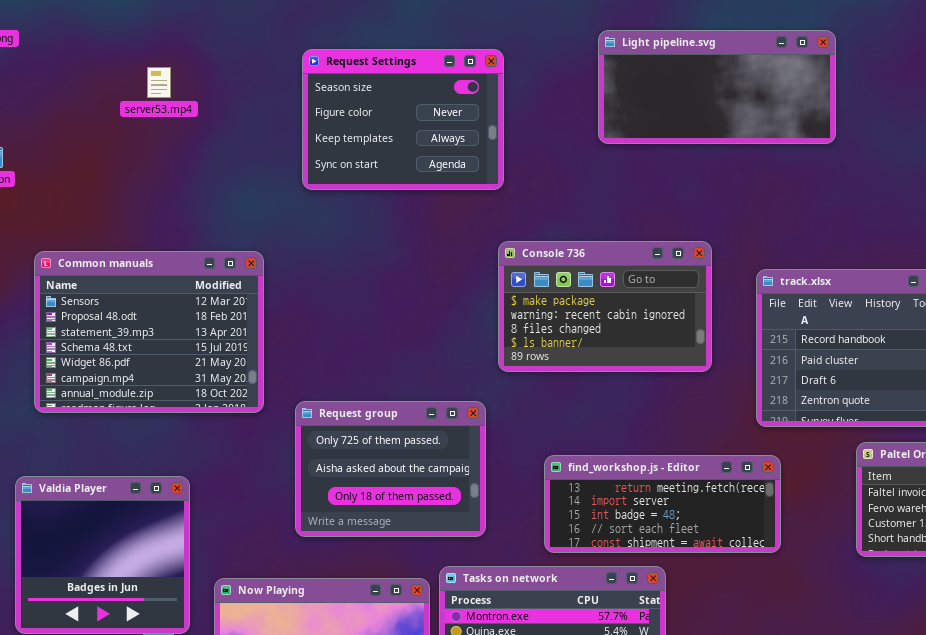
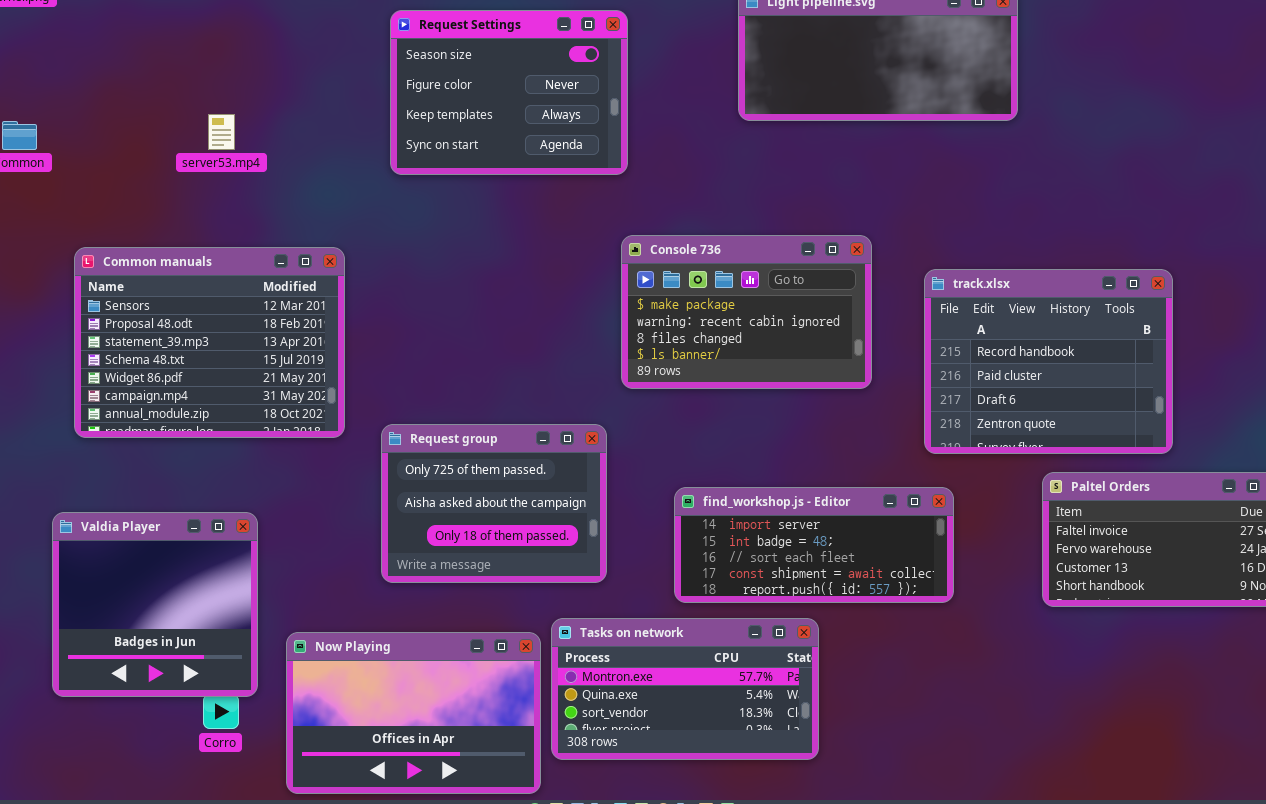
server53.mp4: [147,67,171,98] -> [208,114,235,150], moved
find_workshop.js - Editor: [544,455,781,553] -> [674,487,954,603], scrolled down 1 row

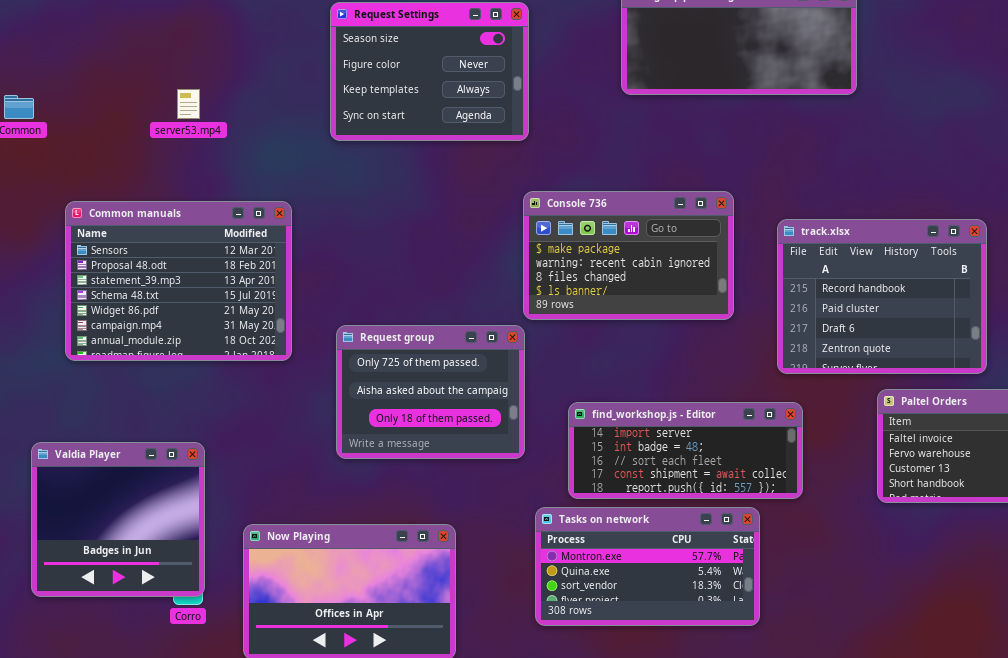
Request group: [381,424,607,583] -> [336,325,525,459], moved
Valdia Player: [52,512,258,697] -> [31,442,205,597], moved
Tasks on network: [551,618,819,760] -> [535,507,760,626], moved

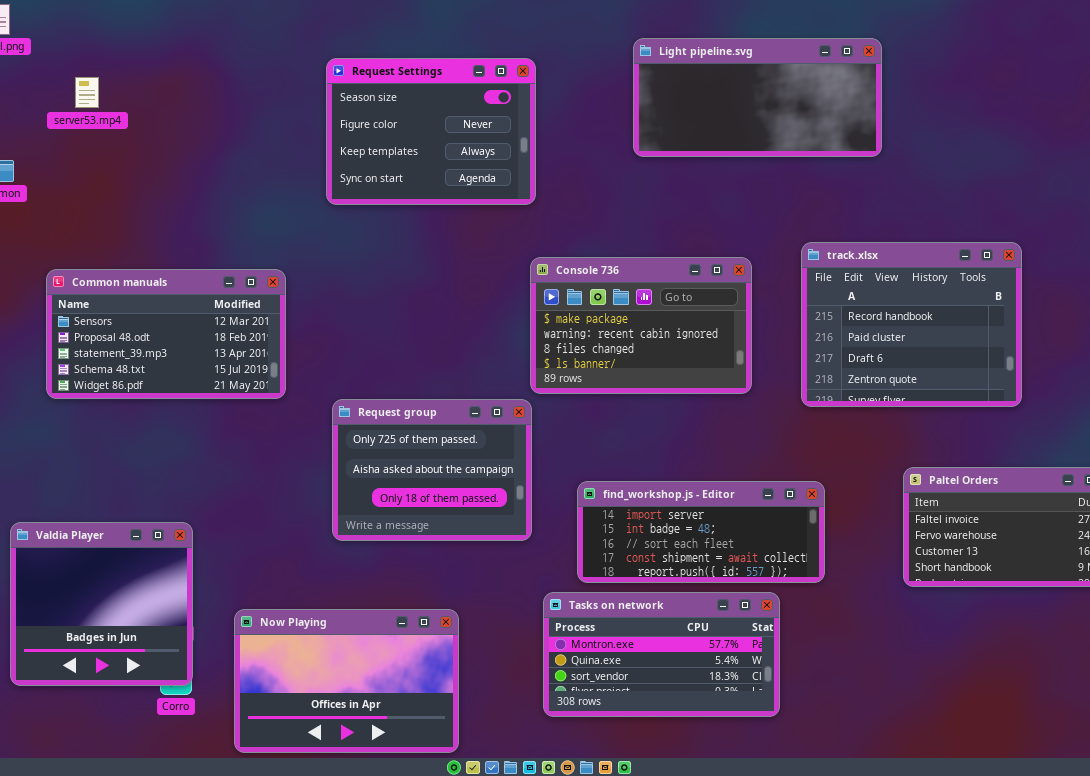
server53.mp4: [177,89,200,119] -> [75,77,99,108], moved
Common manuals: [65,201,292,361] -> [46,269,286,399], resized
track.xlsx: [777,219,987,374] -> [801,242,1022,407], moved

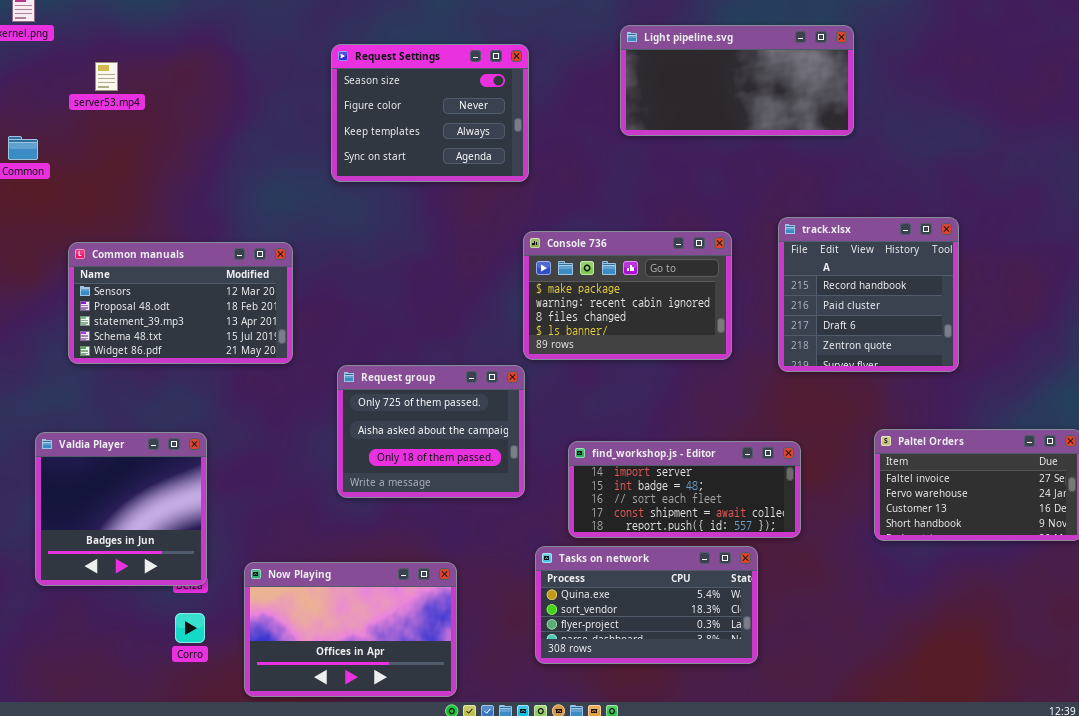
track.xlsx: [801,242,1022,407] -> [778,217,959,372], resized
Valdia Player: [10,522,193,686] -> [35,432,207,586], moved
Tasks on network: [543,592,780,717] -> [535,546,758,664], scrolled down 1 row

